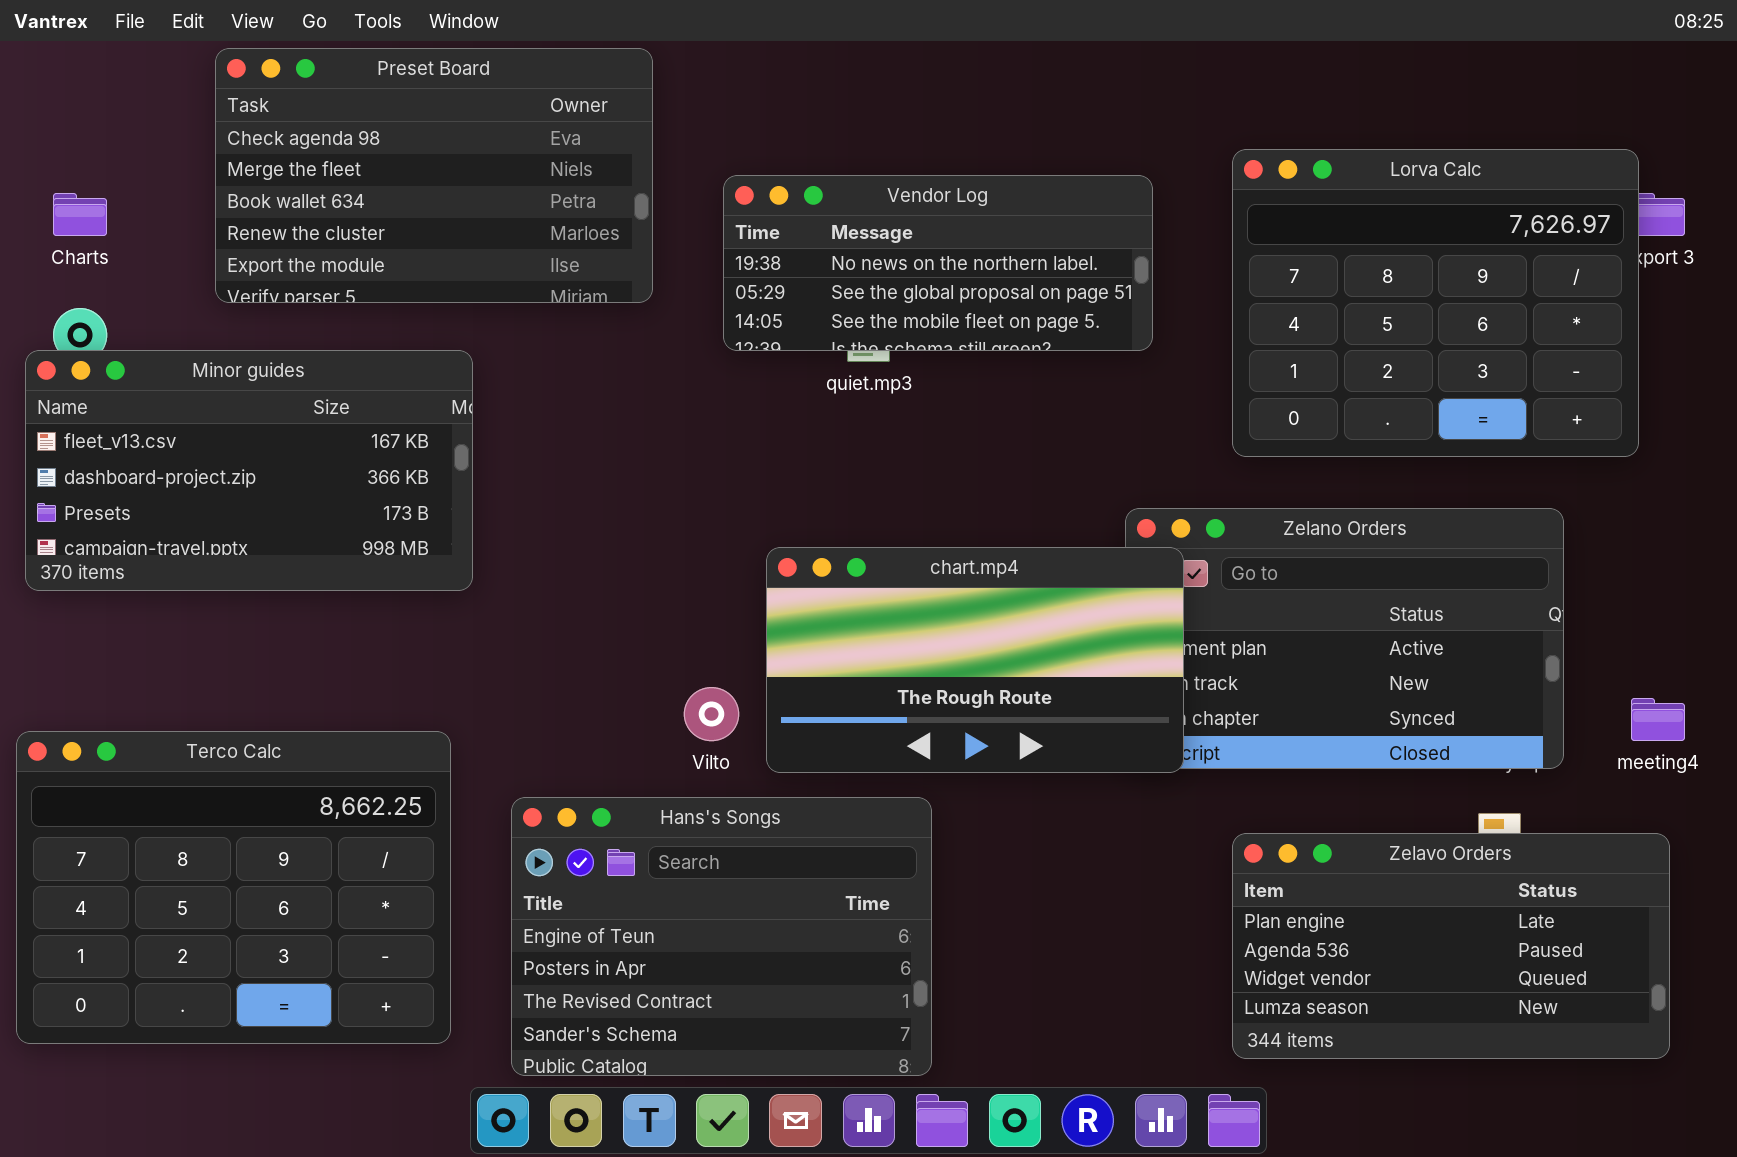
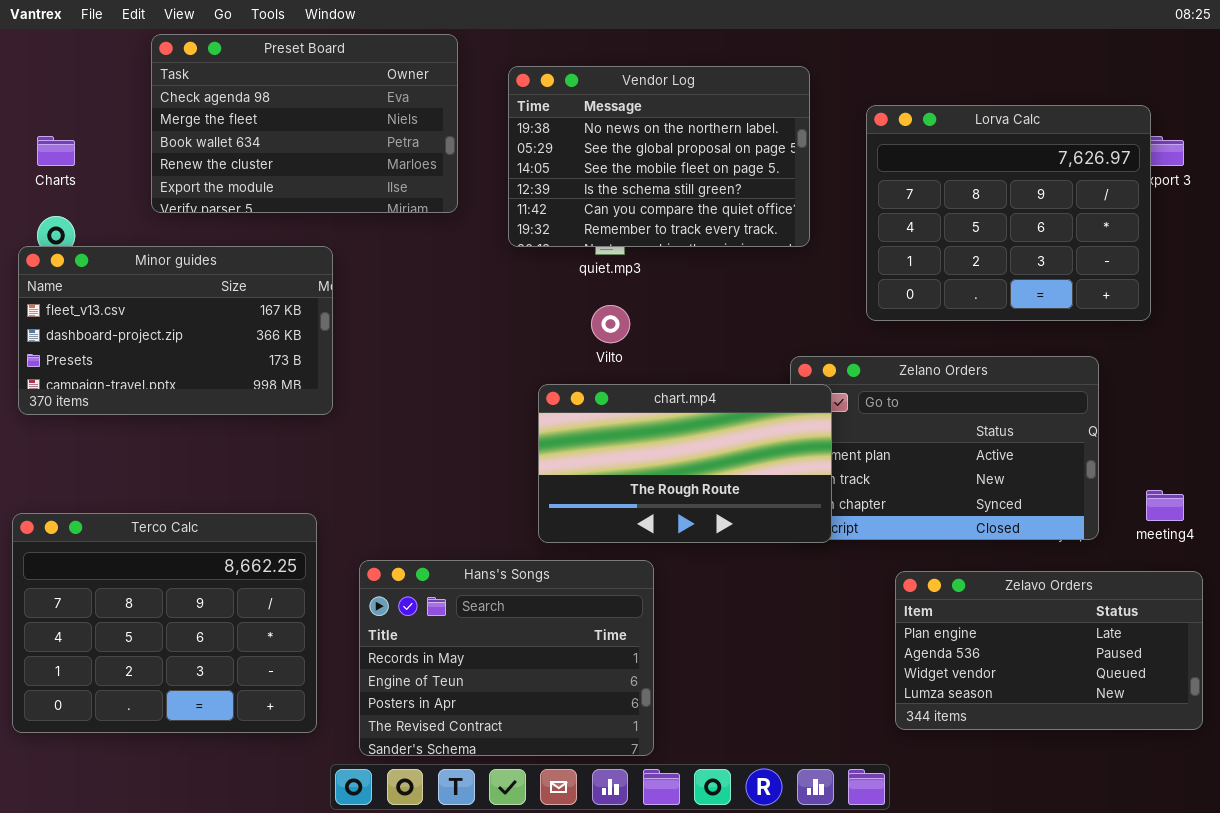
Vendor Log: [723,175,1153,351] -> [508,66,810,247], resized
Vilto: [684,687,739,741] -> [591,305,630,343], moved
Hans's Songs: [511,797,932,1076] -> [359,560,654,756], scrolled up 1 row
Zelavo Orders: [1232,833,1670,1059] -> [895,571,1203,730], moved

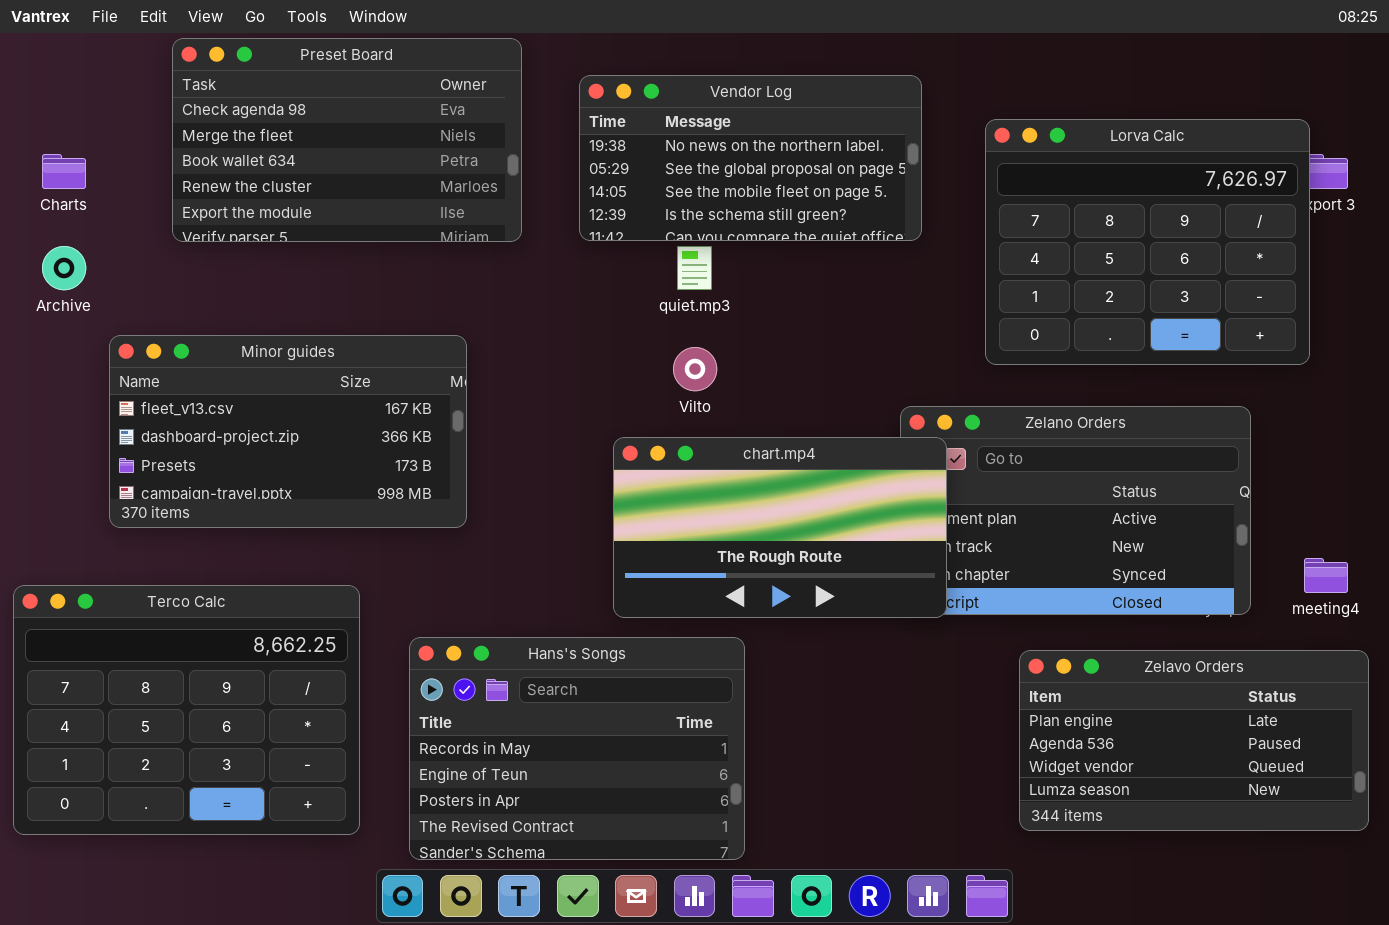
Vendor Log: [508,66,810,247] -> [579,75,922,241], resized
Minor guides: [18,246,333,415] -> [109,335,467,528], moved

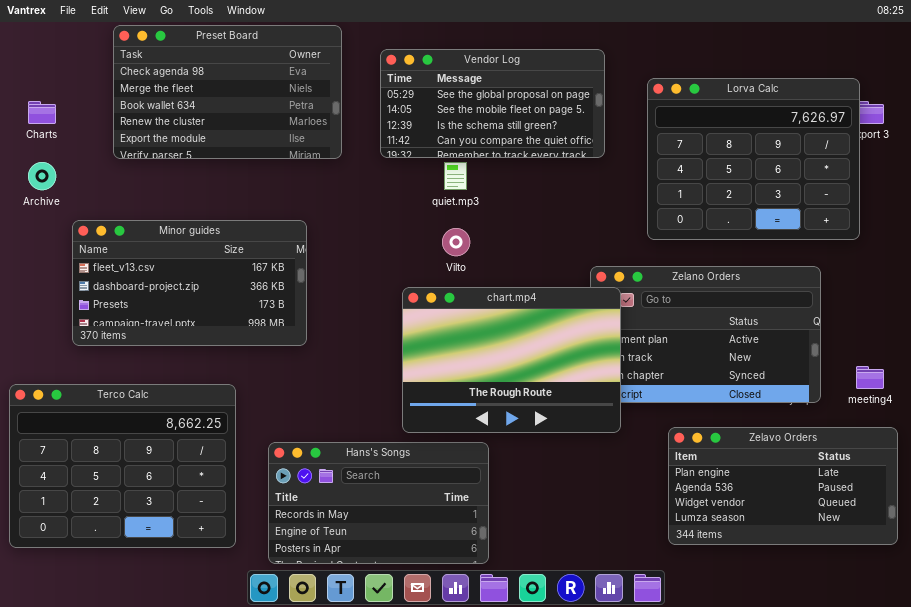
Vendor Log: [579,75,922,241] -> [380,49,605,158], scrolled down 1 row
chart.mp4: [613,437,947,618] -> [402,287,621,433], resized
Hans's Songs: [409,637,745,860] -> [268,442,489,564], resized

